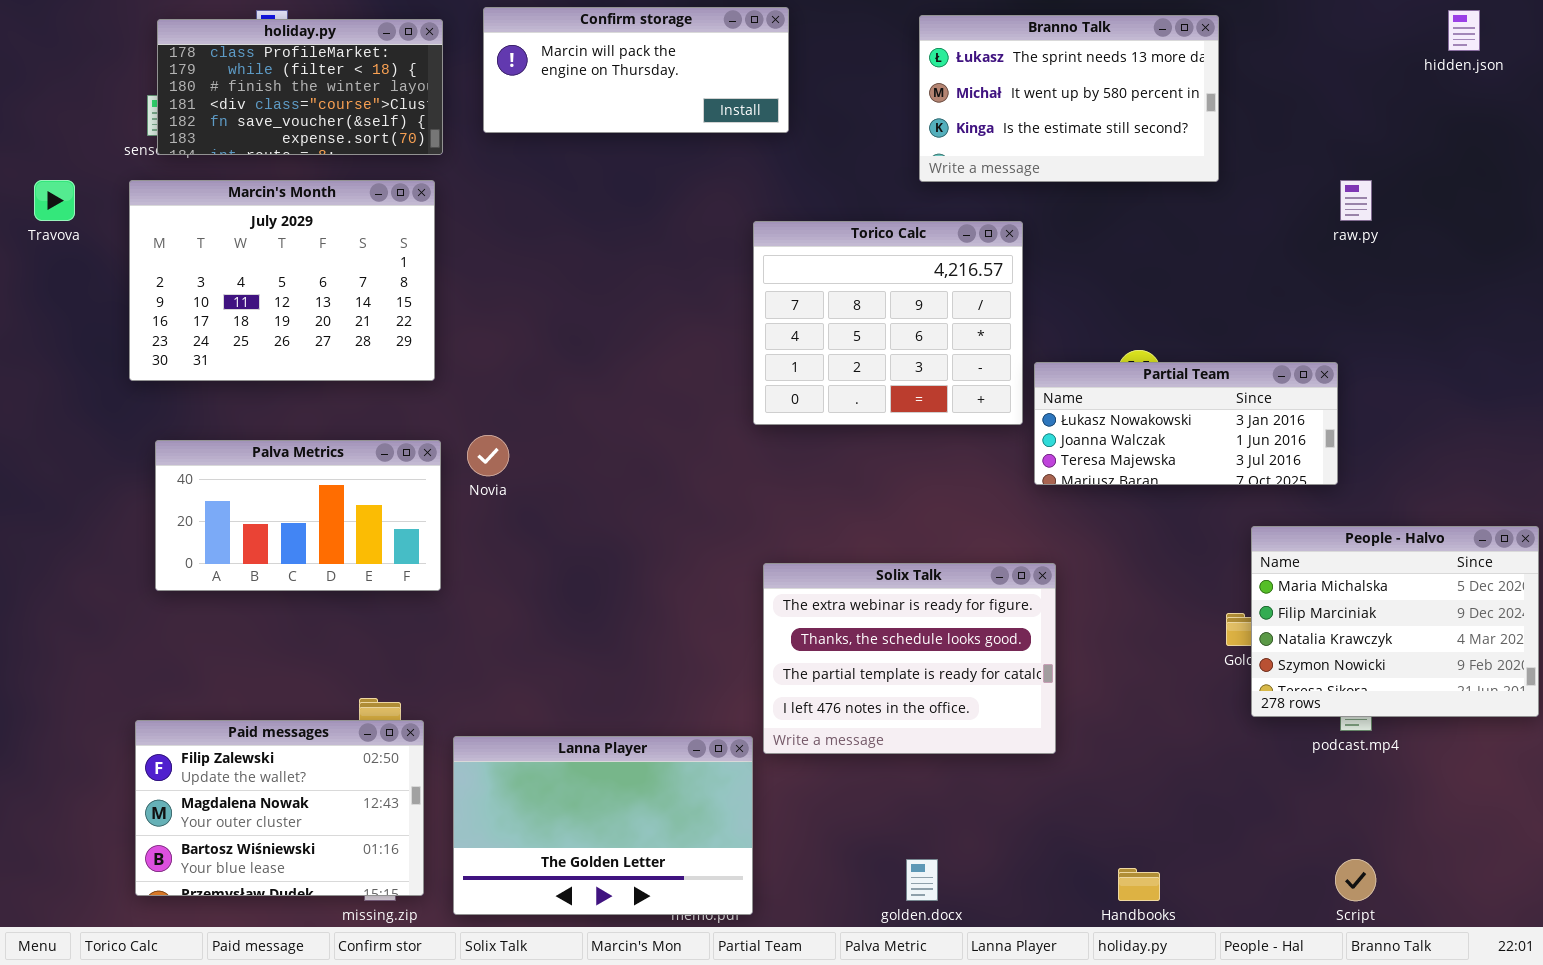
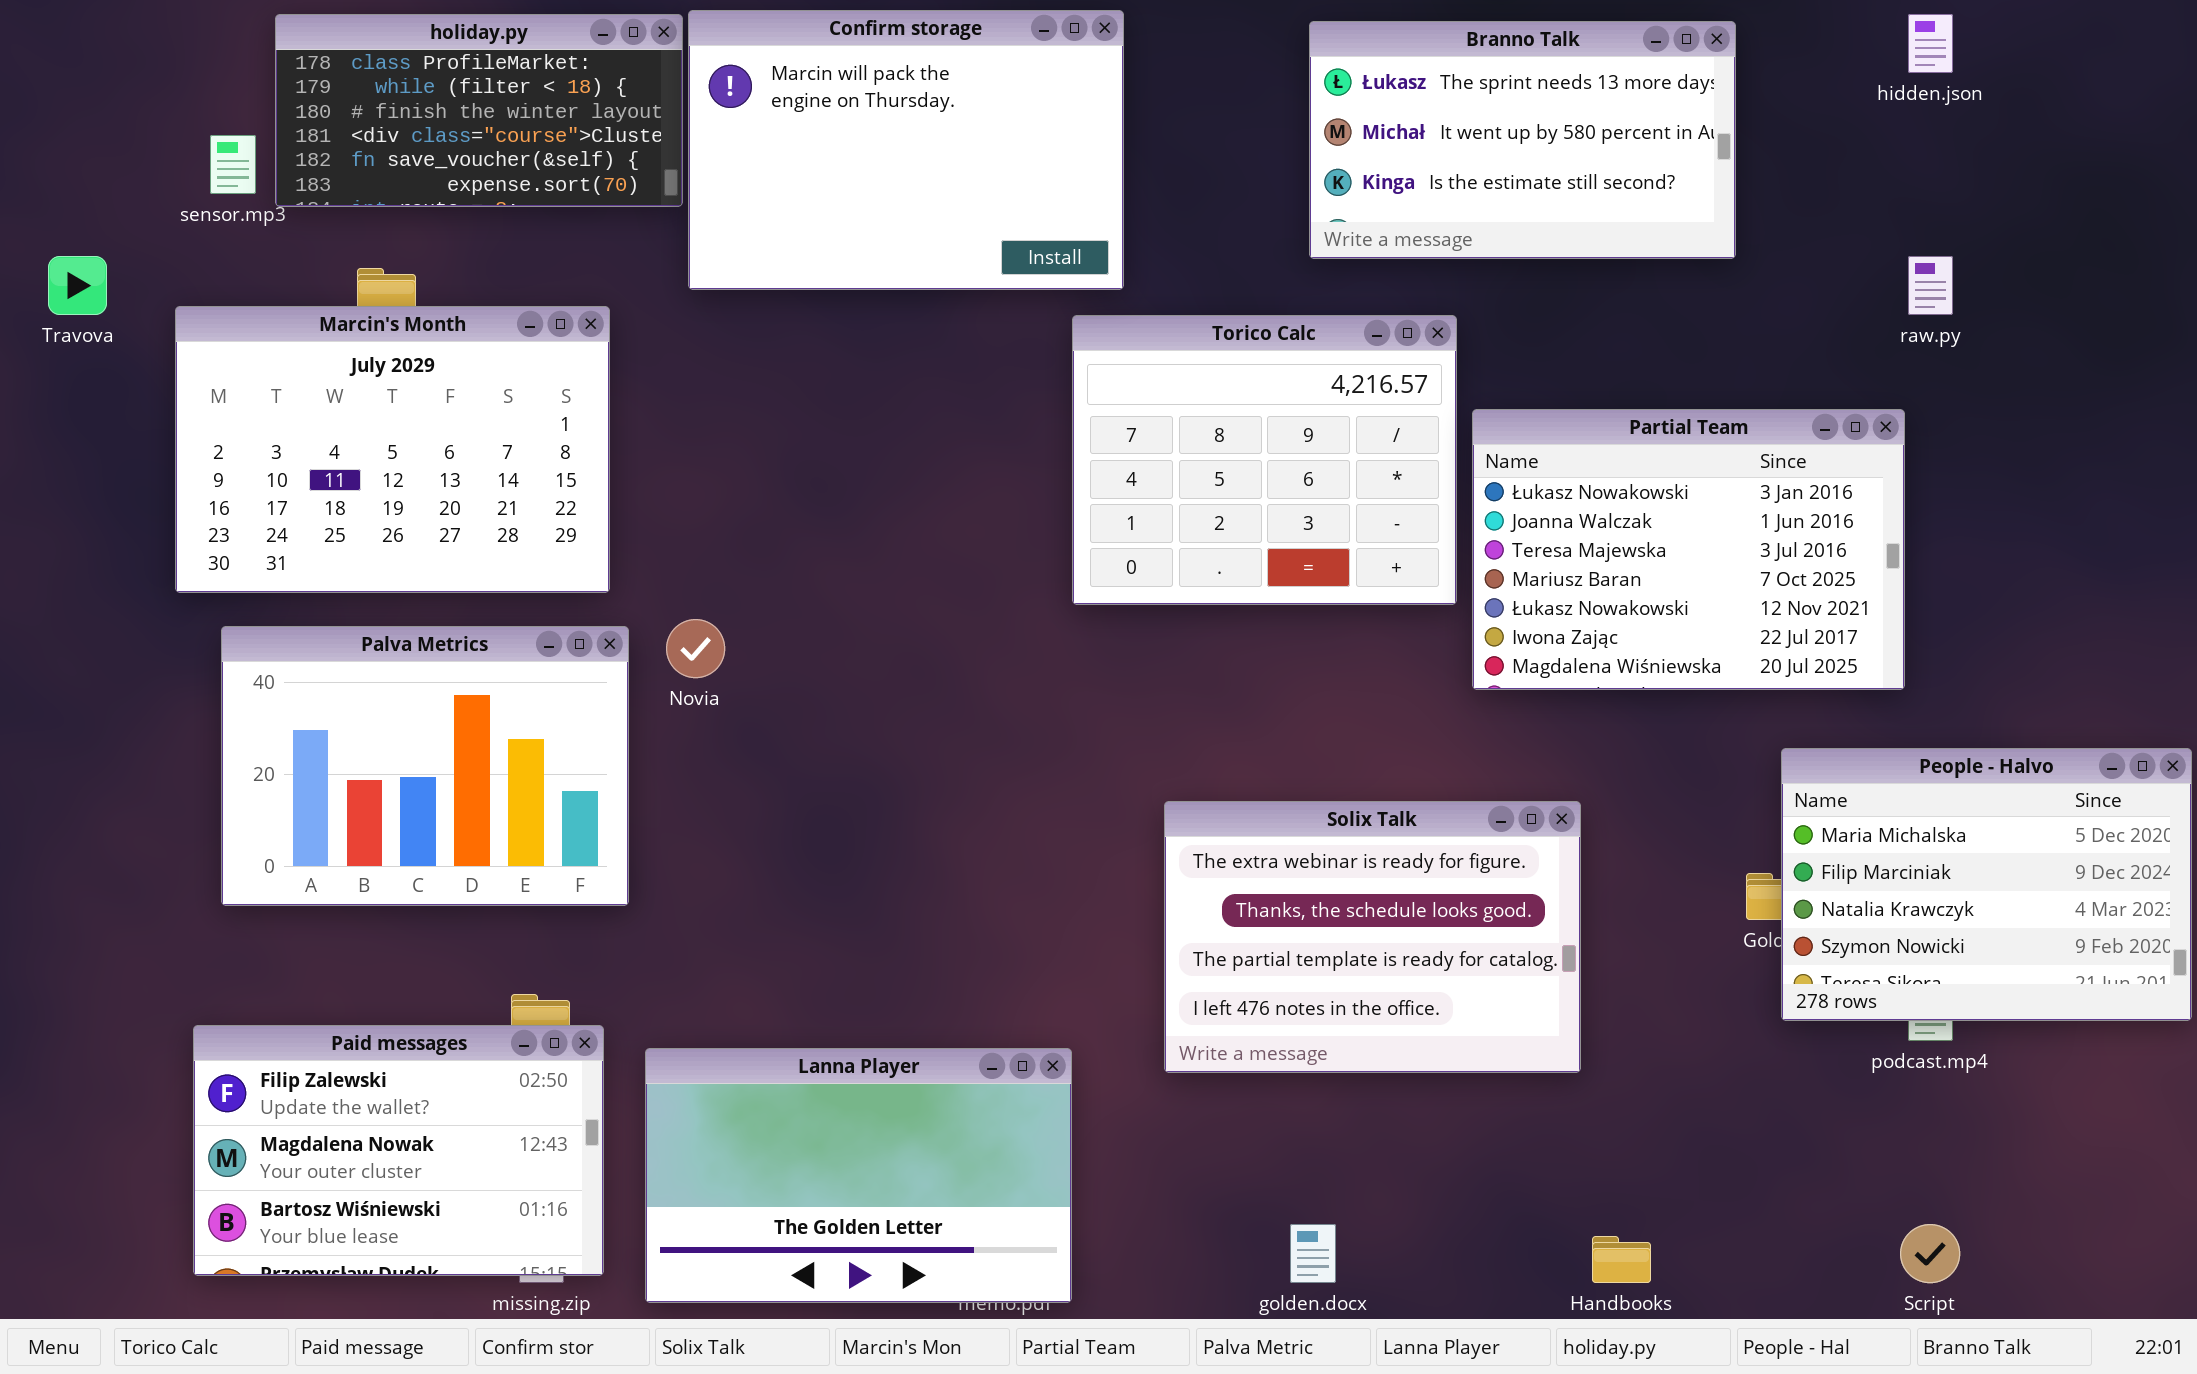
Confirm storage: [483,7,789,133] -> [688,10,1124,290], resized
hidden.json: [1448,10,1480,51] -> [1908,14,1953,73], moved
holiday.py: [157,19,443,155] -> [275,14,683,207], moved
Marcin's Month: [129,180,435,381] -> [175,306,610,593], moved
Partial Team: [1034,362,1338,485] -> [1472,409,1905,690], resized
Palva Metrics: [155,440,441,591] -> [221,626,629,906], resized
Solix Talk: [763,563,1056,754] -> [1164,801,1581,1073], moved

